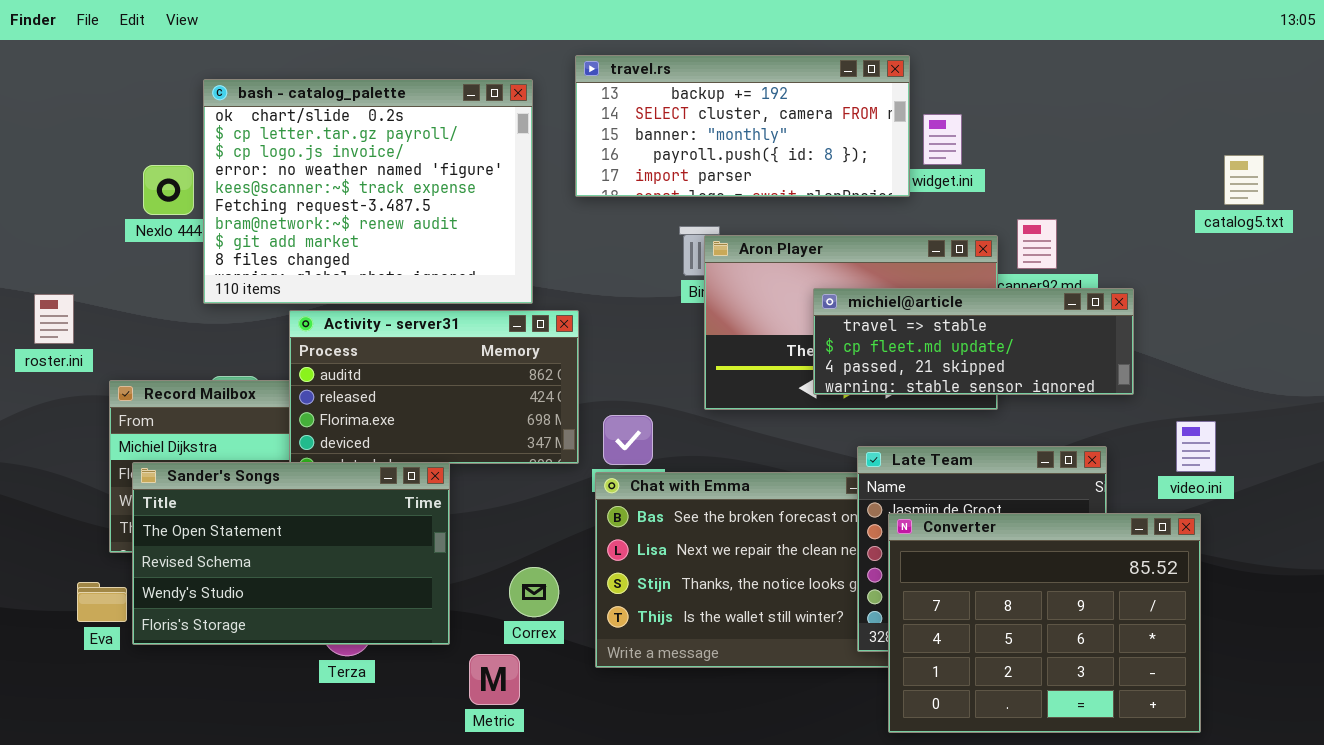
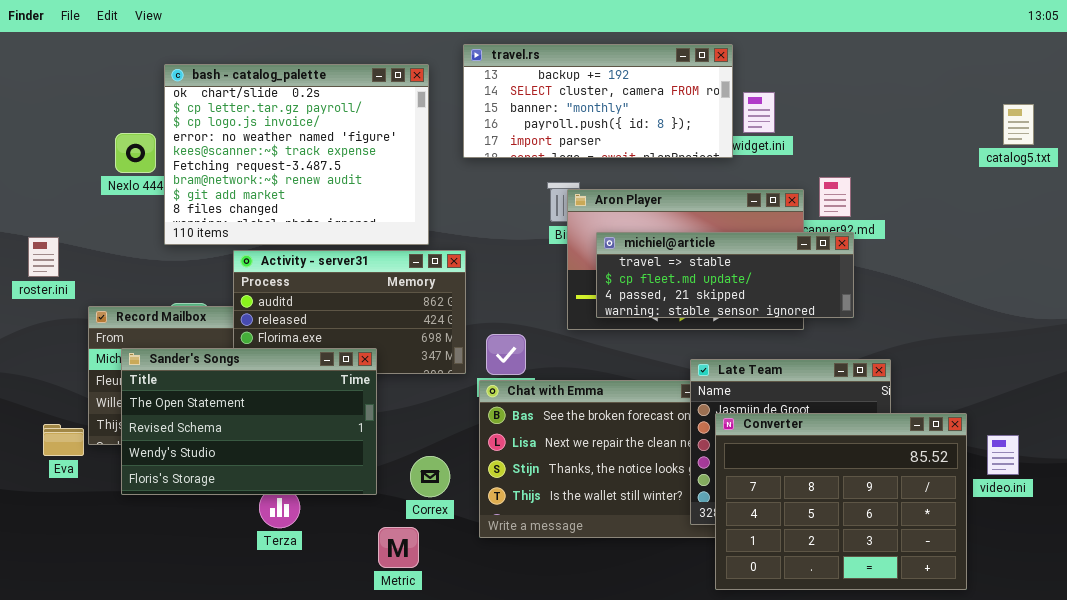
catalog5.txt: [1224,155,1264,205] -> [1003,104,1034,145], moved
michiel@article: [813,288,1134,395] -> [596,232,854,318], moved
video.ini: [1176,421,1216,472] -> [987,435,1019,475], moved
Sander's Songs: [132,462,450,645] -> [121,348,377,495], moved
Eva: [77,582,127,622] -> [43,424,84,456], moved

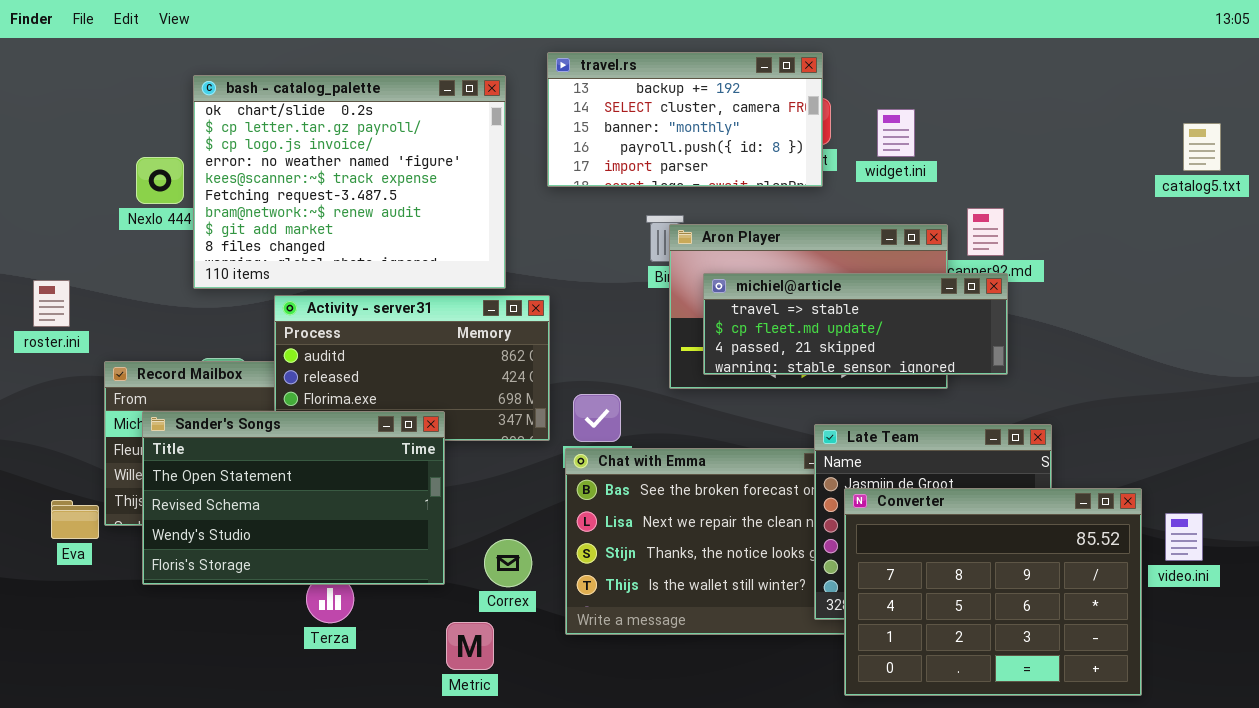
travel.rs: [463,44,733,158] -> [547,52,823,187], resized

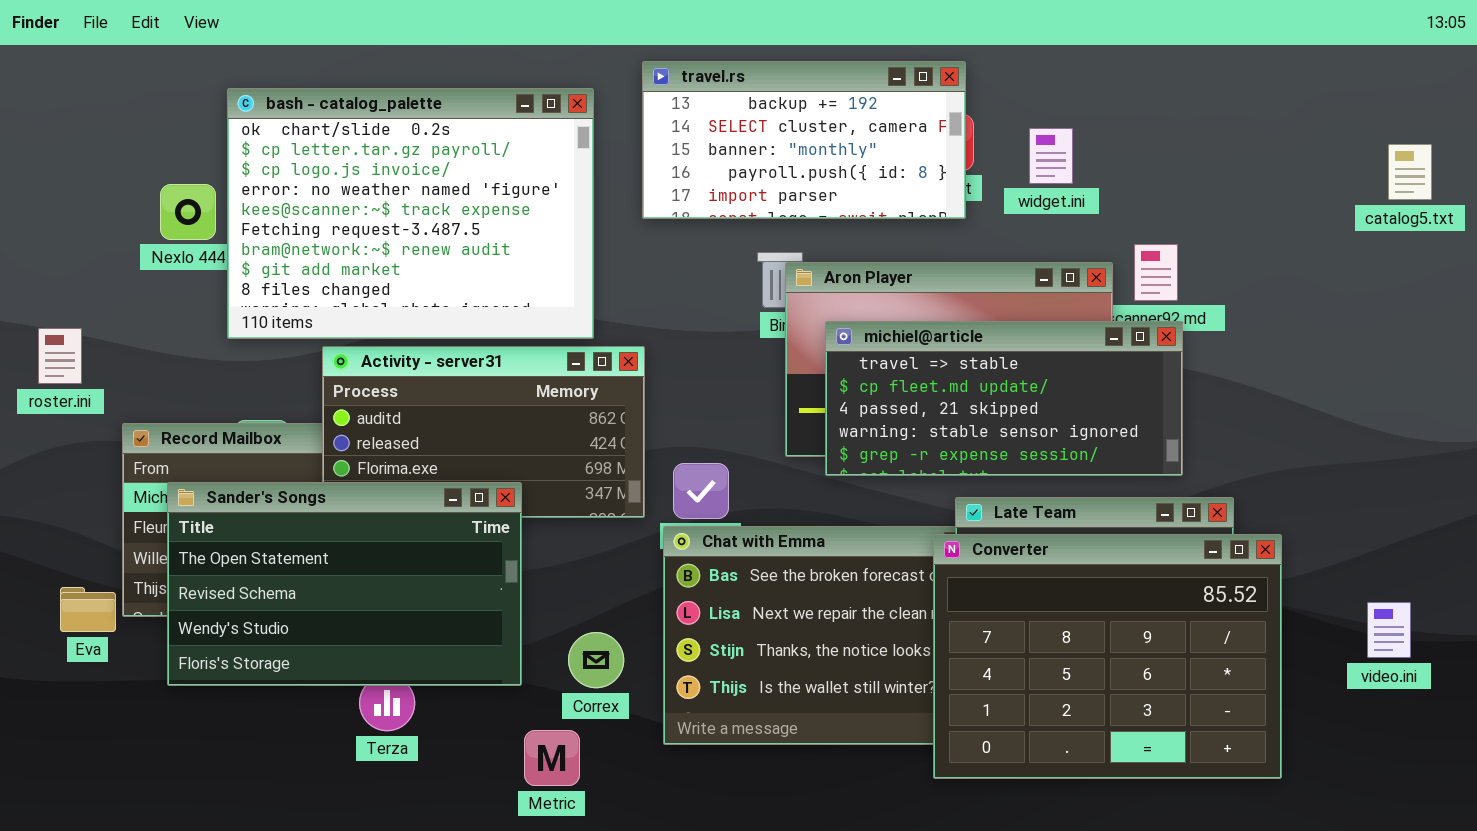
michiel@article: [703,273,1008,375] -> [825,321,1183,476], resized
Converter: [844,488,1142,696] -> [933,534,1282,779], moved

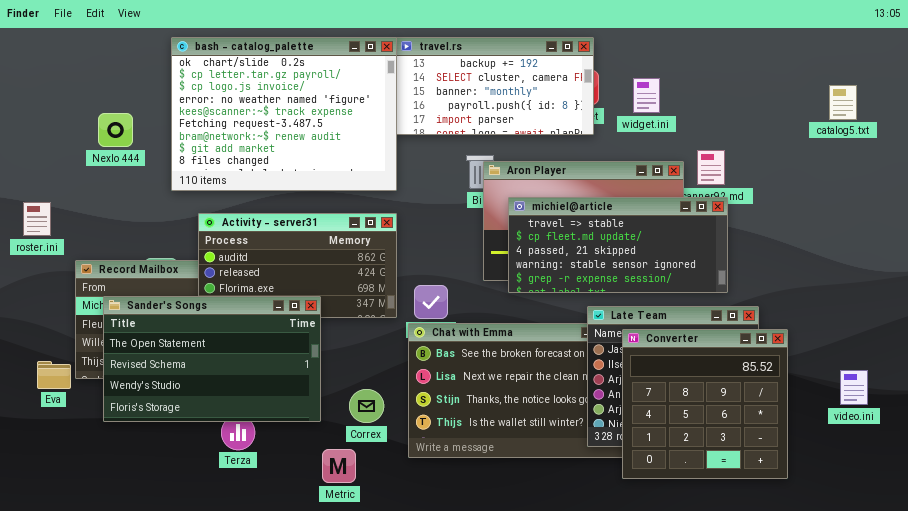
bash - catalog_palette: [227,88,594,339] -> [171,37,397,191], moved
catalog5.txt: [1388,144,1432,200] -> [829,85,857,120], moved
Converter: [933,534,1282,779] -> [622,329,788,479], resized

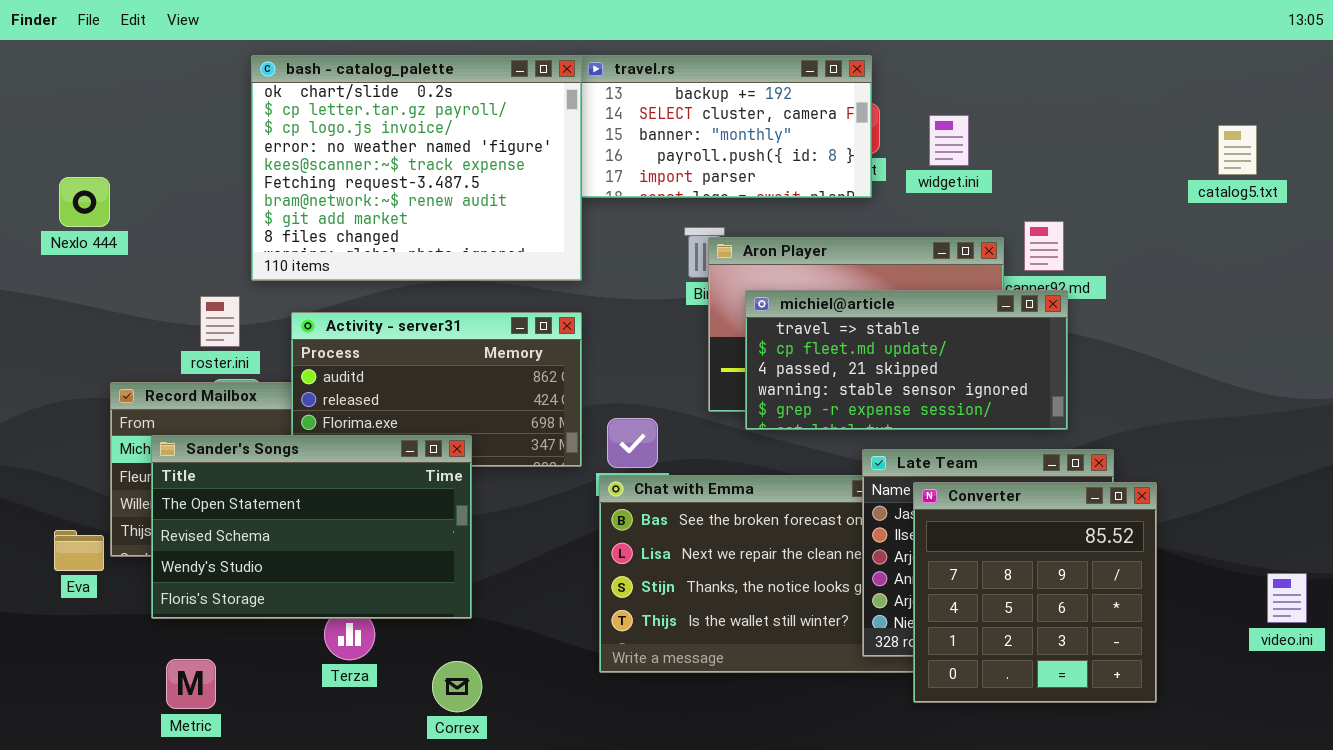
Nexlo 444: [98,113,133,147] -> [59,177,110,227], moved
roster.ini: [23,202,51,236] -> [200,296,240,347], moved
video.ini: [840,370,868,405] -> [1267,573,1307,623], moved
Correx: [349,389,384,423] -> [432,661,482,712], moved
Metric: [322,449,356,483] -> [166,659,216,709], moved

